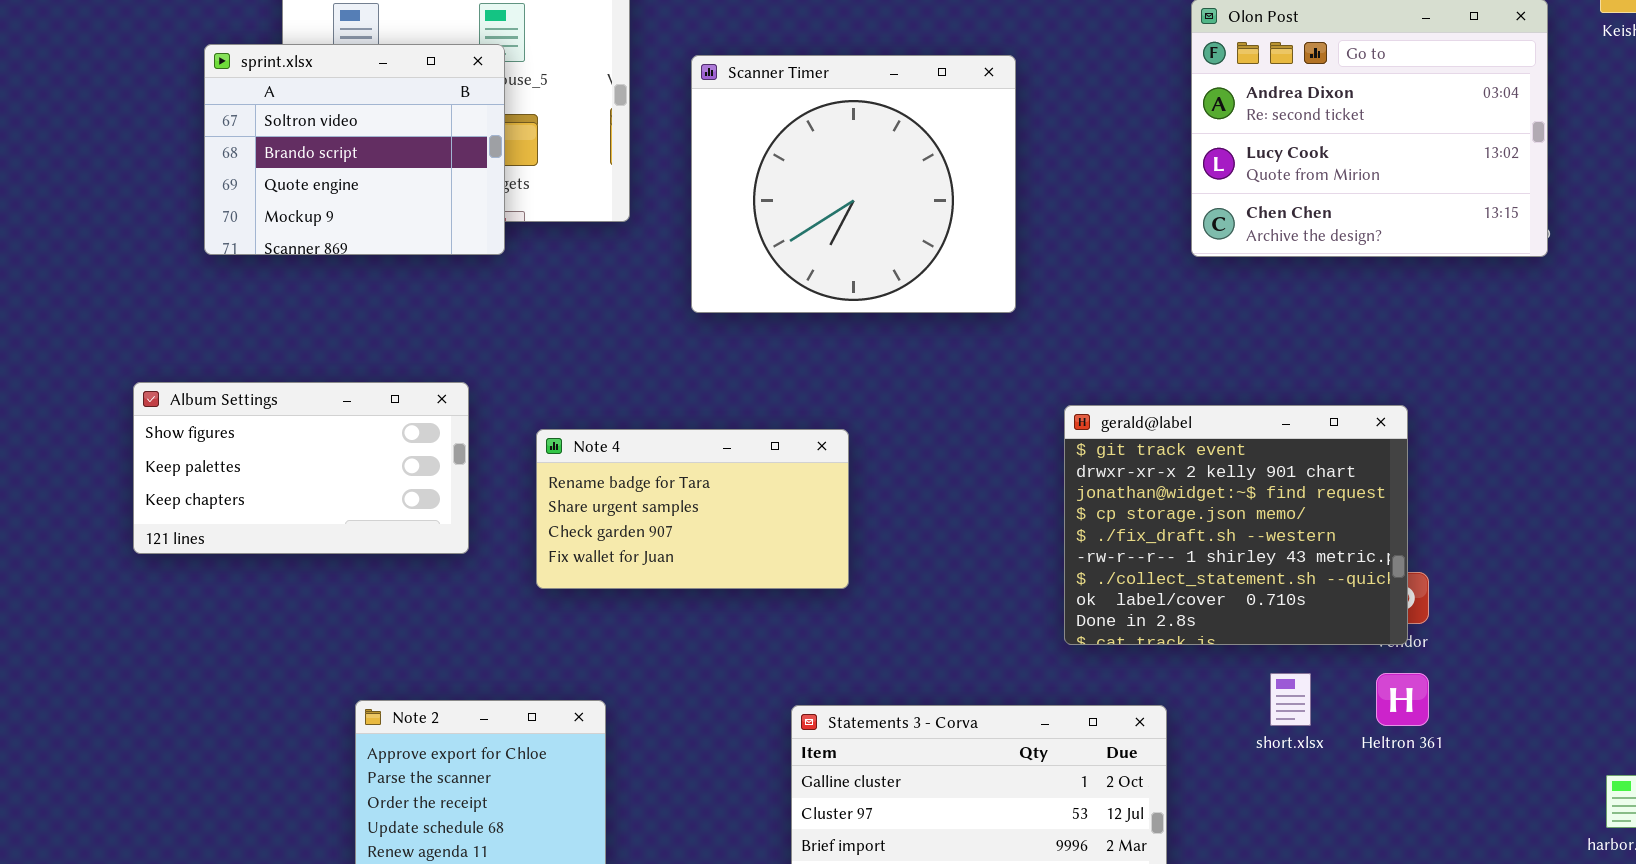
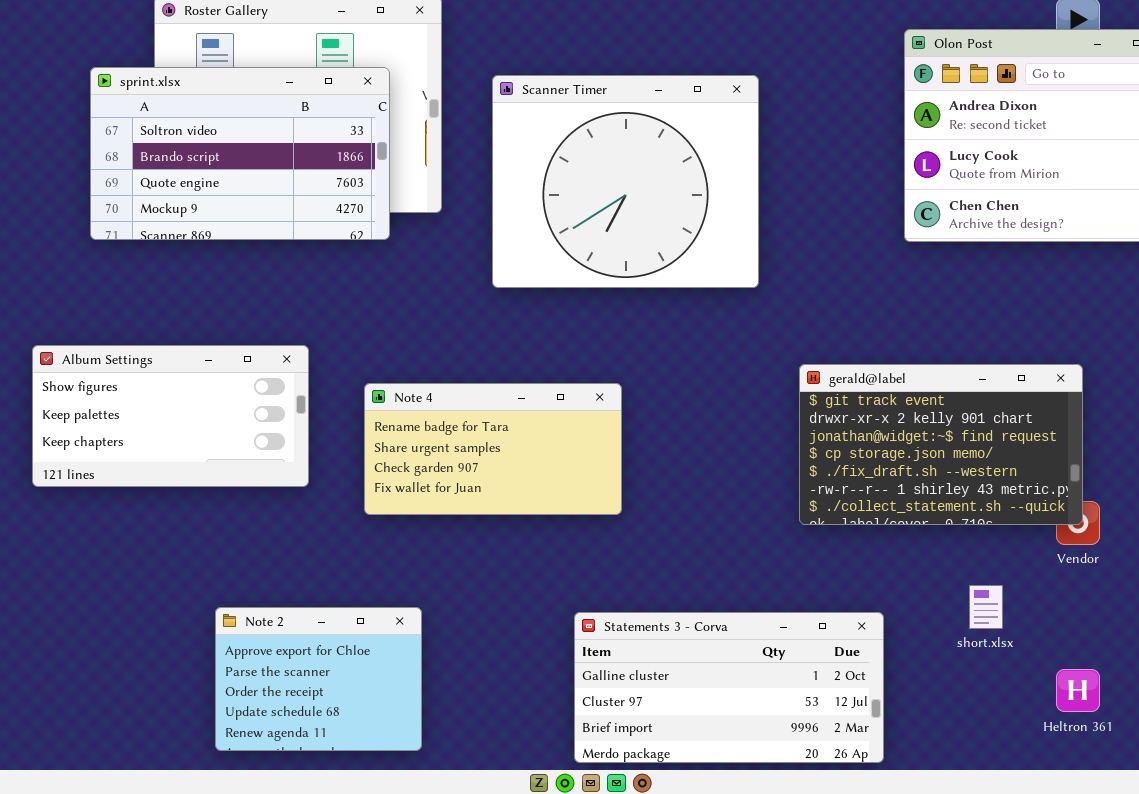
sprint.xlsx: [204,44,505,255] -> [90,67,390,240], resized
gerald@label: [1064,405,1408,645] -> [799,364,1083,525], resized
Heltron 361: [1376,673,1429,726] -> [1056,669,1100,712], moved

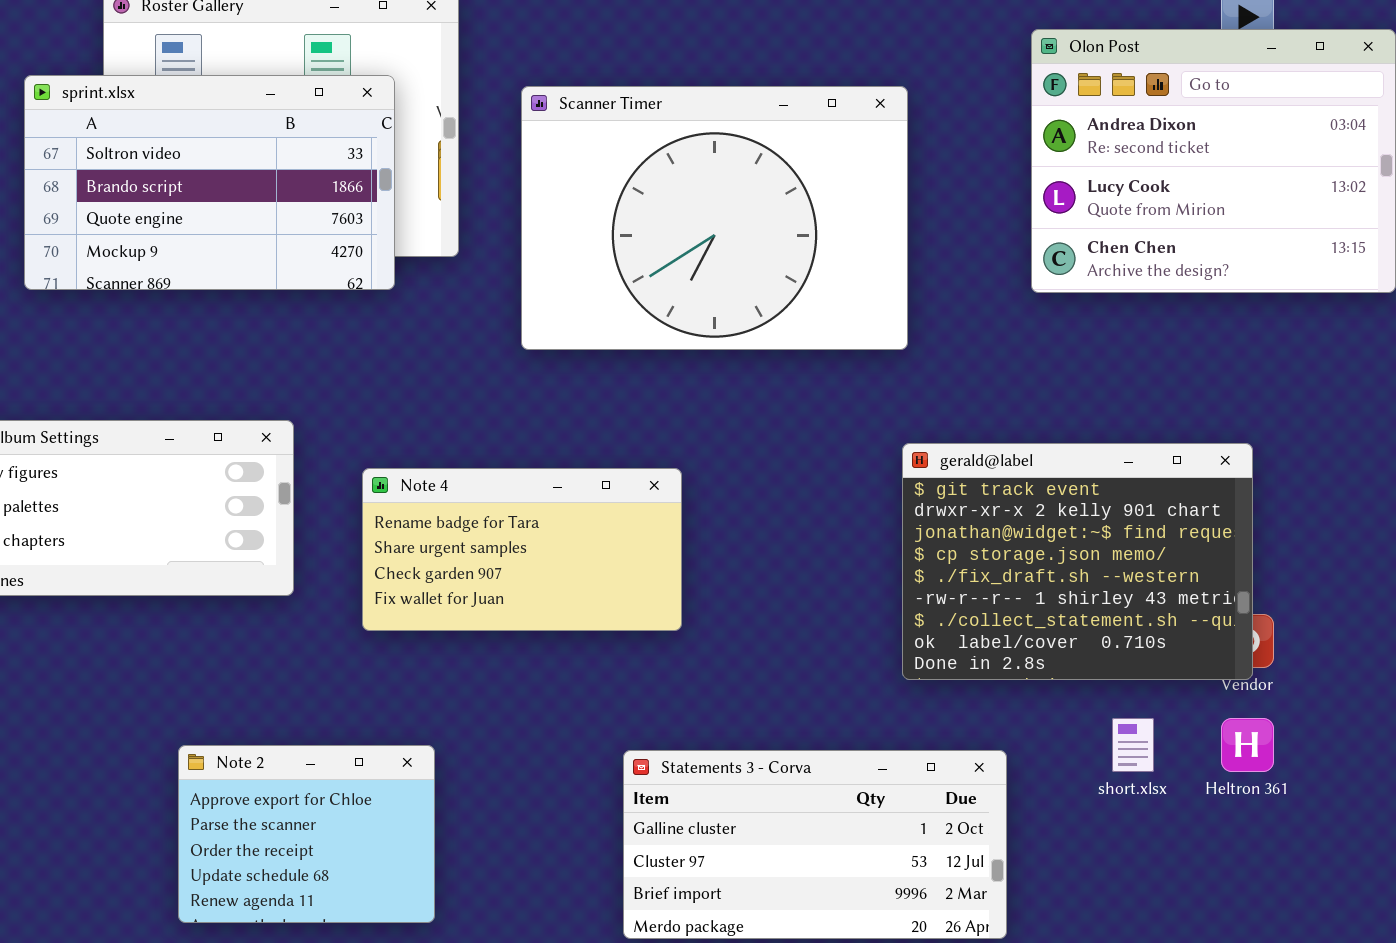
Scanner Timer: [492,75,759,288] -> [521,86,908,350], resized
gerald@label: [799,364,1083,525] -> [902,443,1253,680], resized
Heltron 361: [1056,669,1100,712] -> [1221,718,1274,772], moved

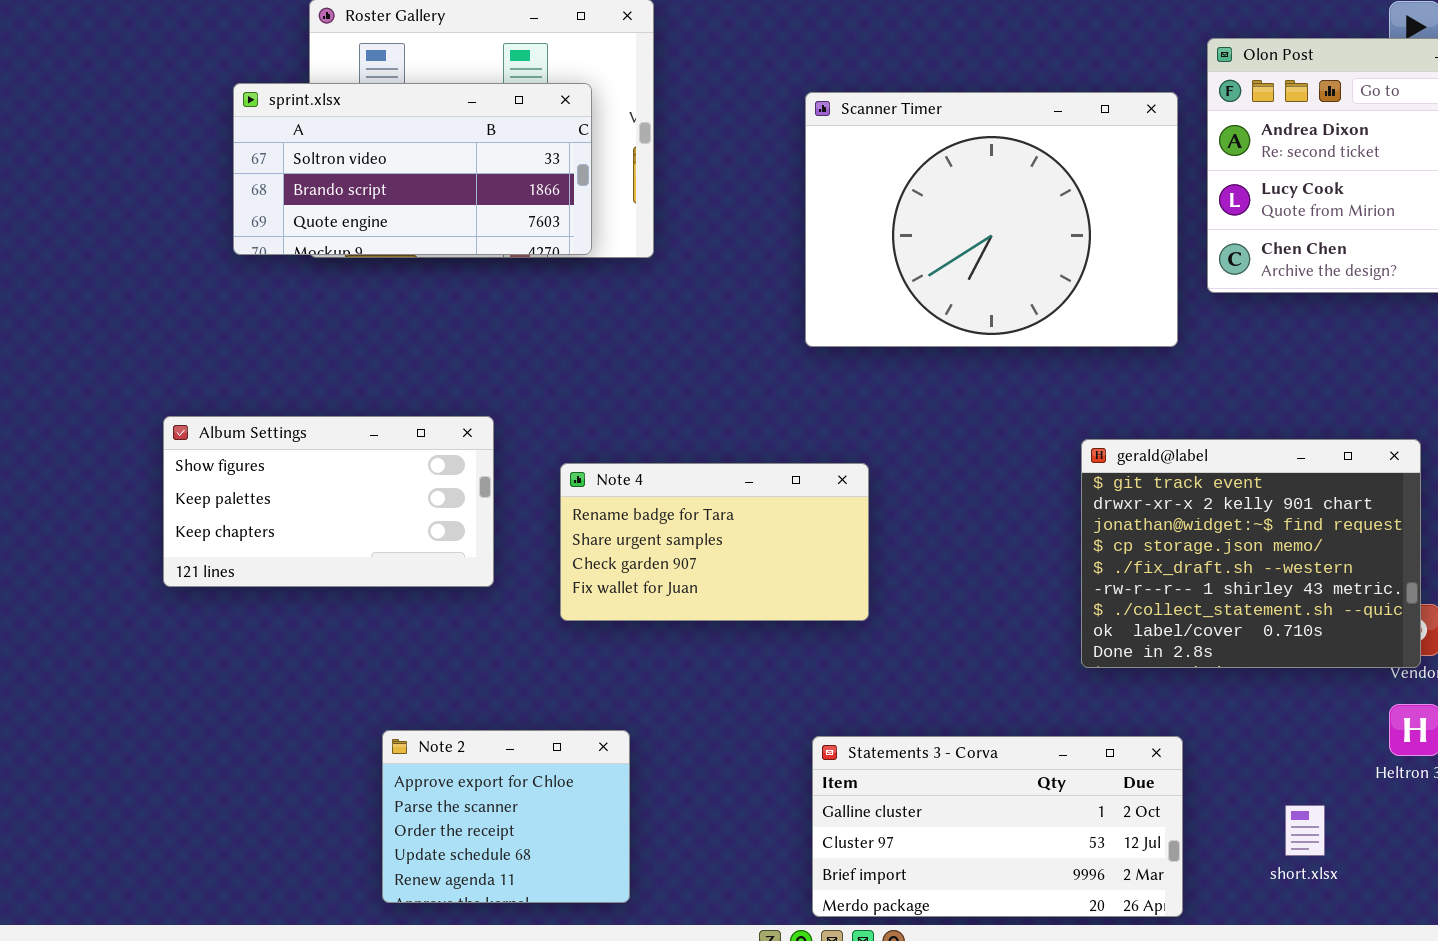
sprint.xlsx: [24,75,395,290] -> [233,83,592,255], resized
Scanner Timer: [521,86,908,350] -> [805,92,1178,347], moved
short.xlsx: [1112,718,1154,772] -> [1285,805,1325,856], moved

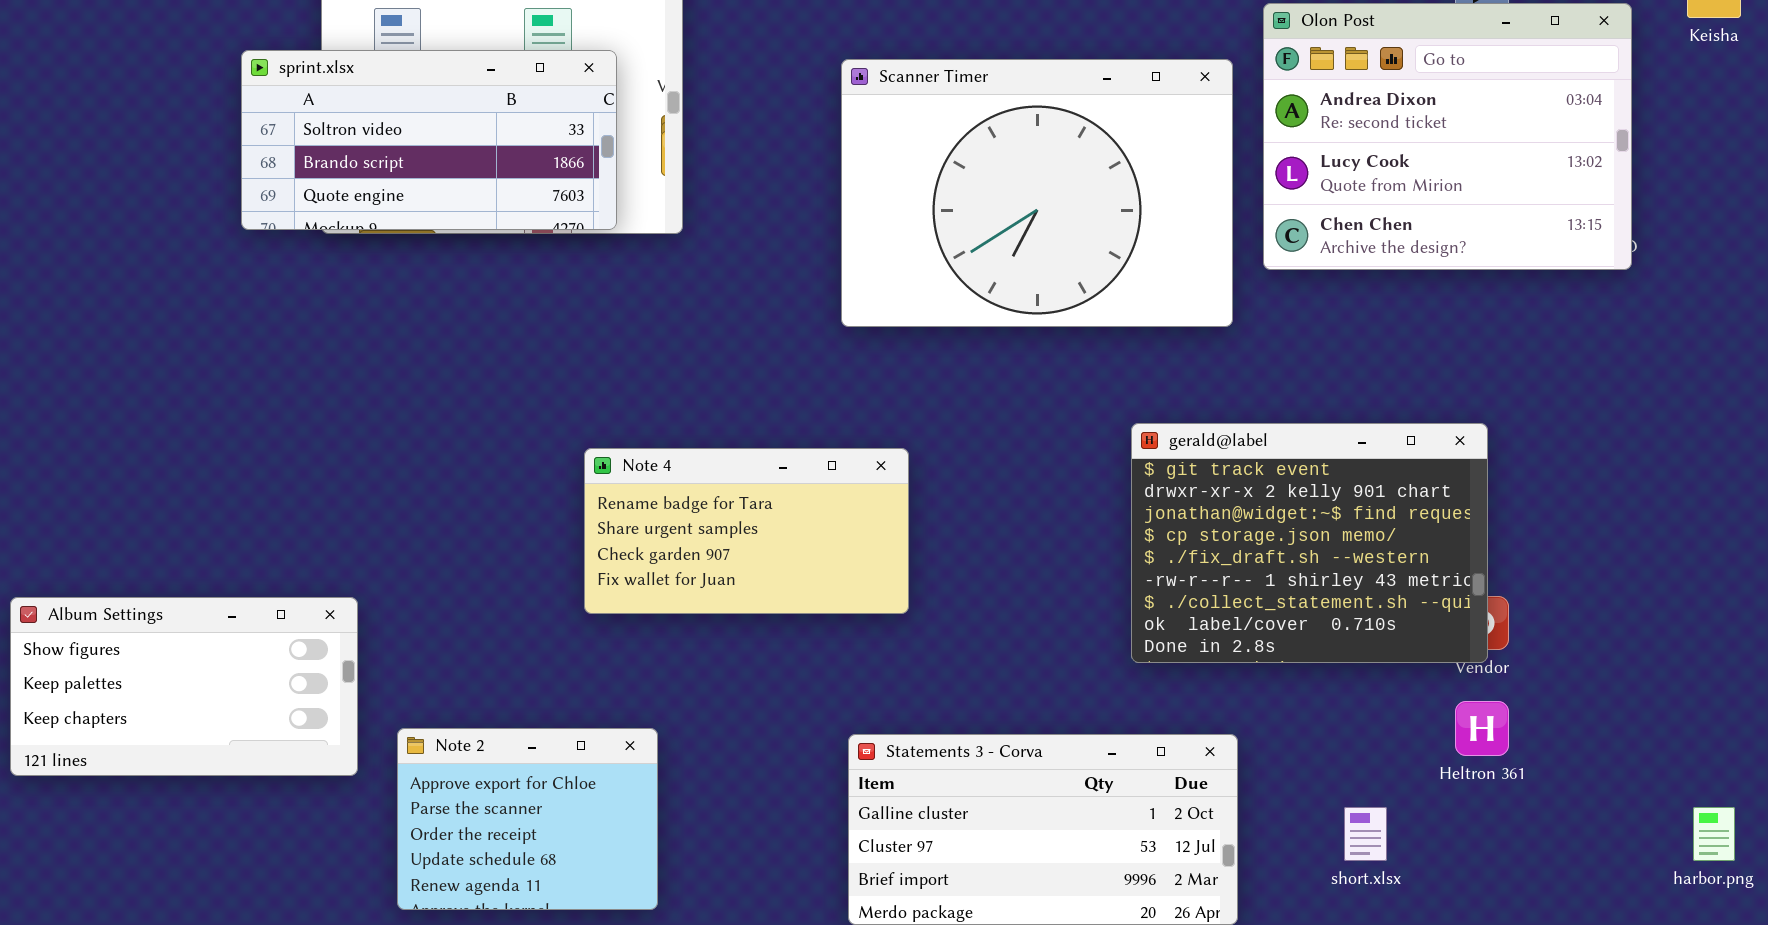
Album Settings: [163,416,494,587] -> [10,597,358,776], moved

